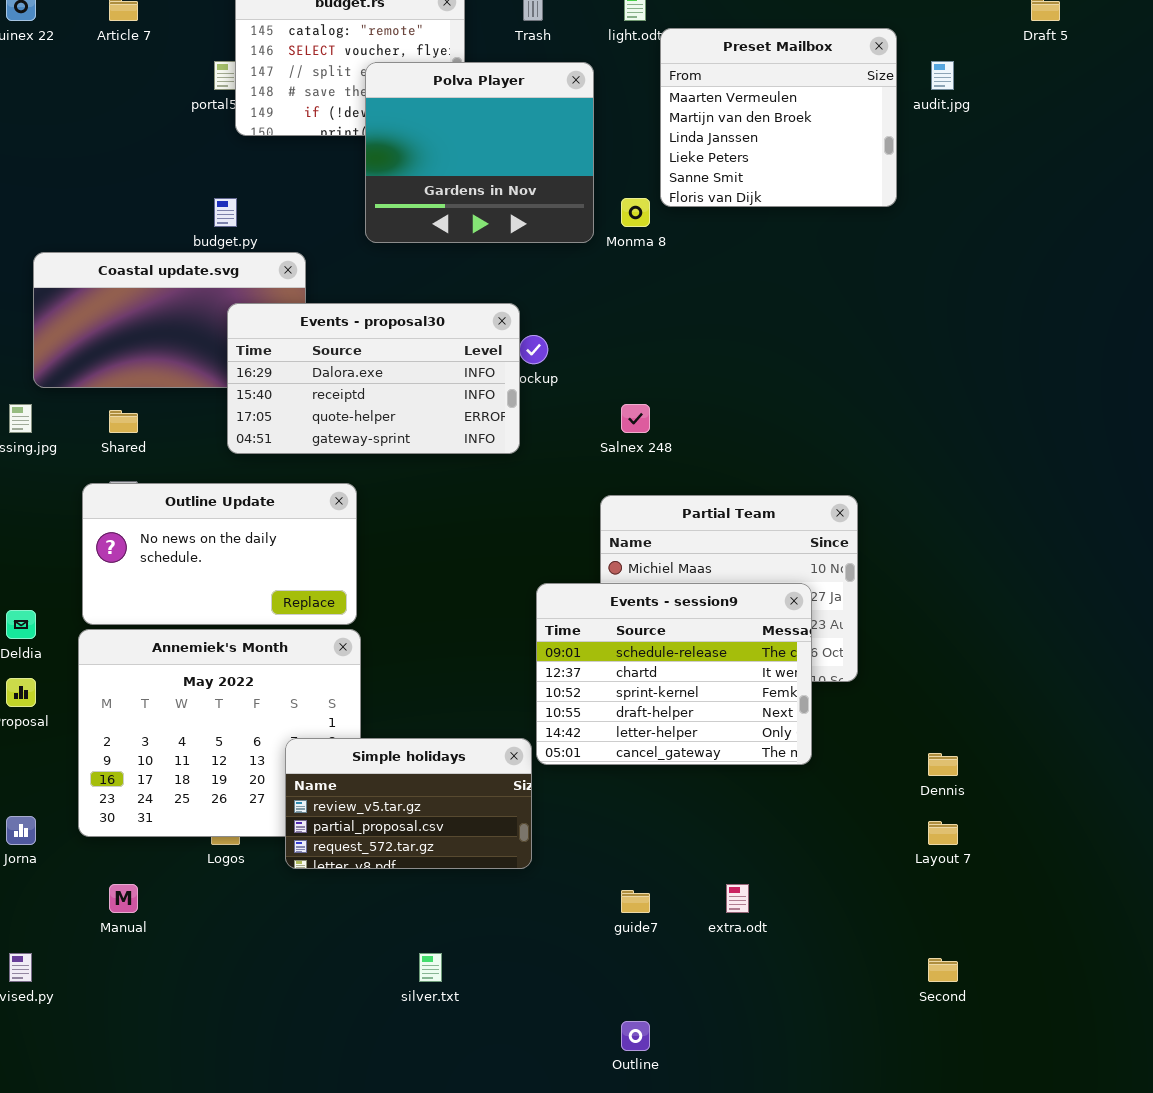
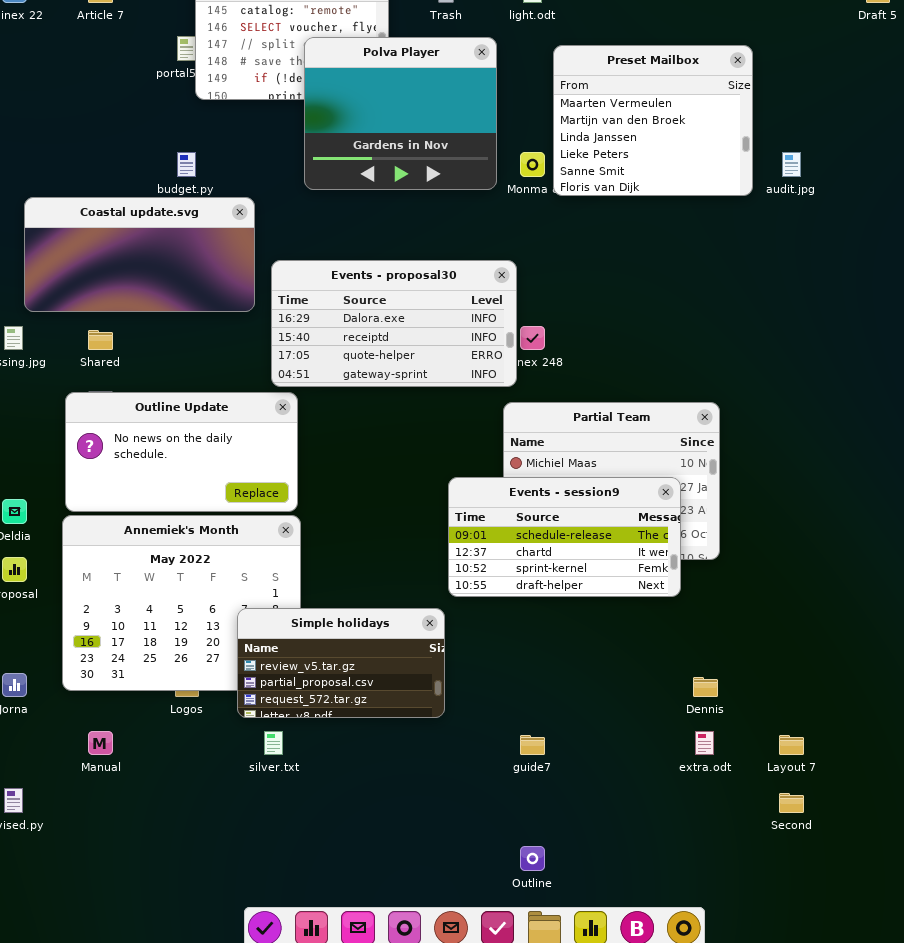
Preset Mailbox: [660,28,897,207] -> [553,45,753,196], moved
audit.jpg: [931,61,954,90] -> [782,152,801,177], moved
Events - proposal30: [227,303,520,454] -> [271,260,517,387], moved
Events - session9: [536,583,812,765] -> [448,477,681,597], resized
Dennis: [928,753,958,776] -> [693,677,718,697], moved
Layout 7: [928,821,958,845] -> [779,735,804,755], moved
extra.odt: [726,884,749,913] -> [695,731,714,755], moved
silver.txt: [419,953,442,982] -> [264,731,283,755], moved

